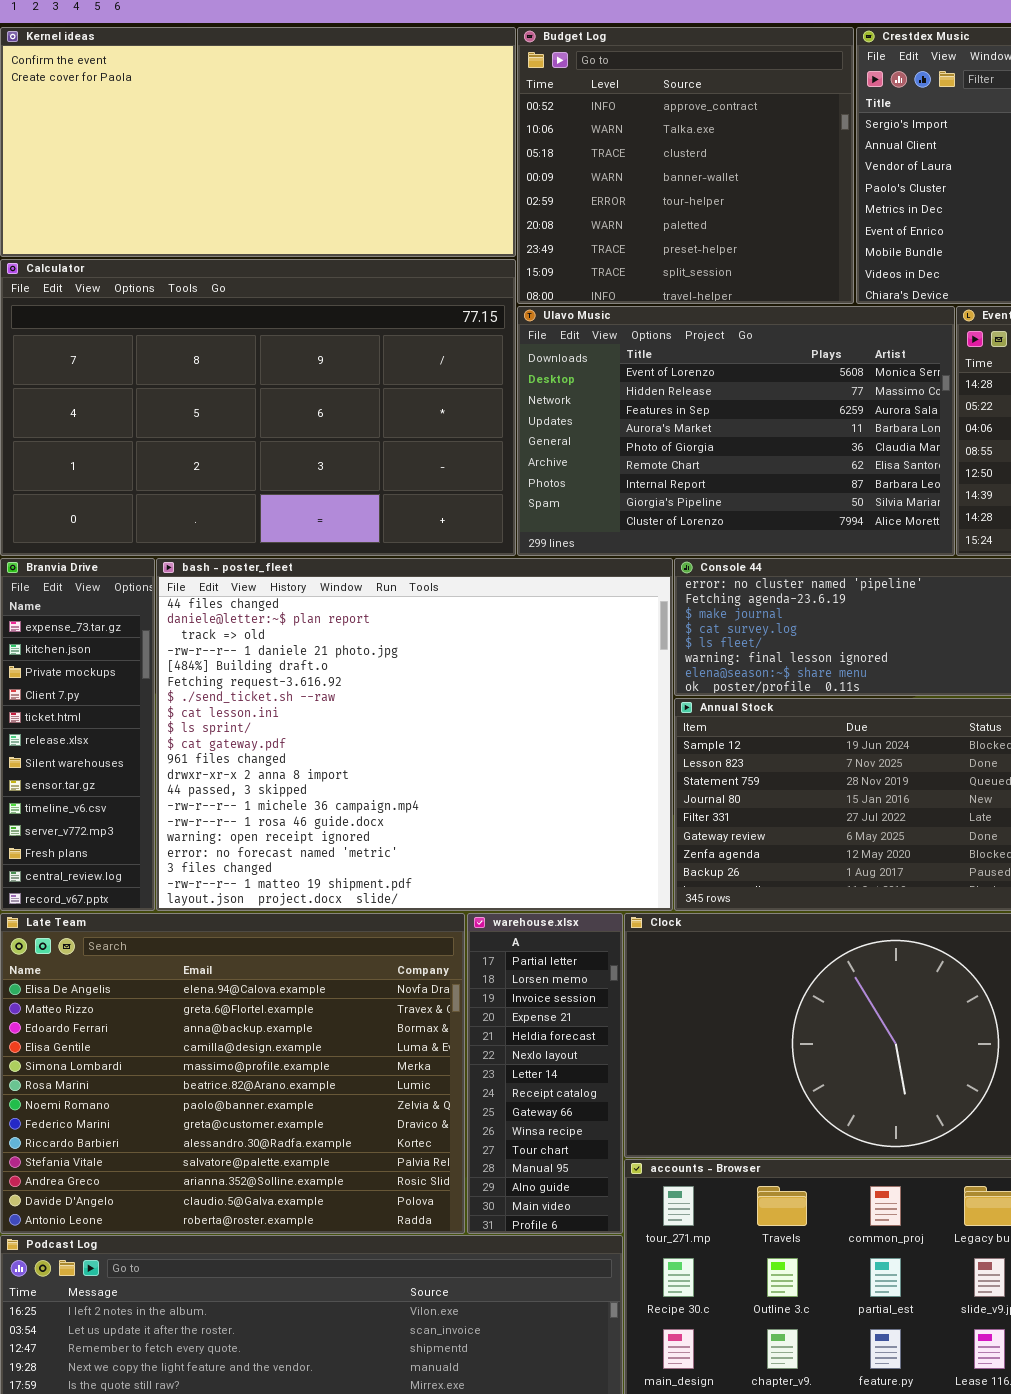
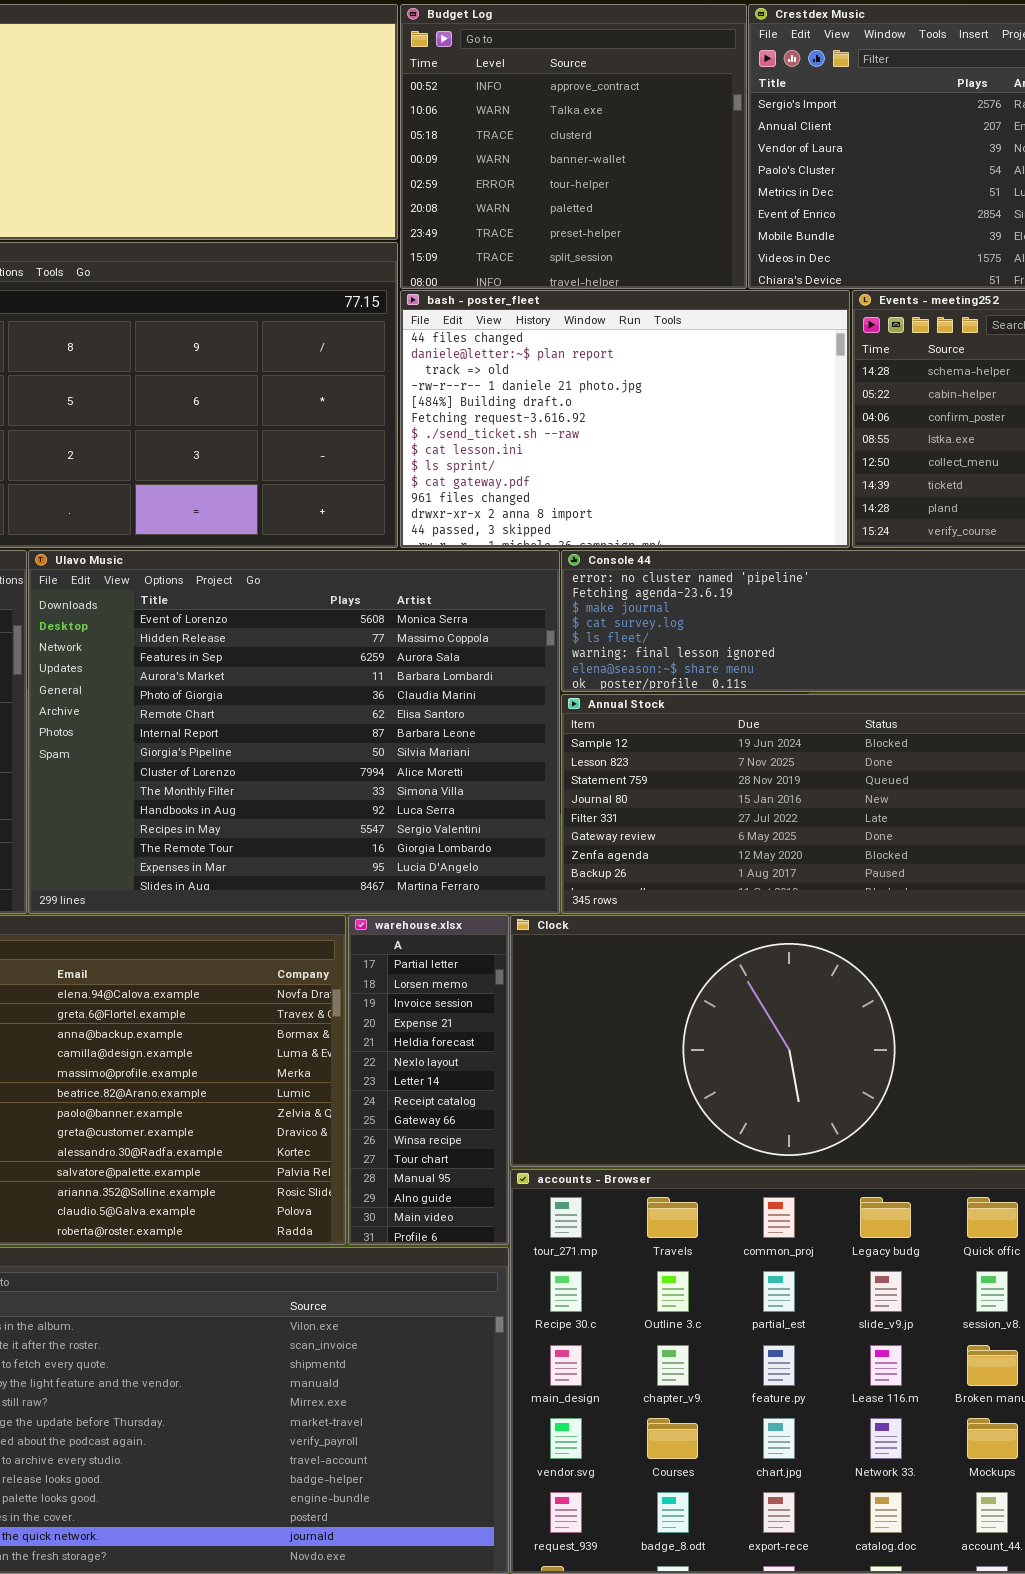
Ulavo Music: [517,306,955,556] -> [28,550,560,914], moved, resized
bash - poster_fleet: [156,558,673,911] -> [400,290,850,548], moved, resized

